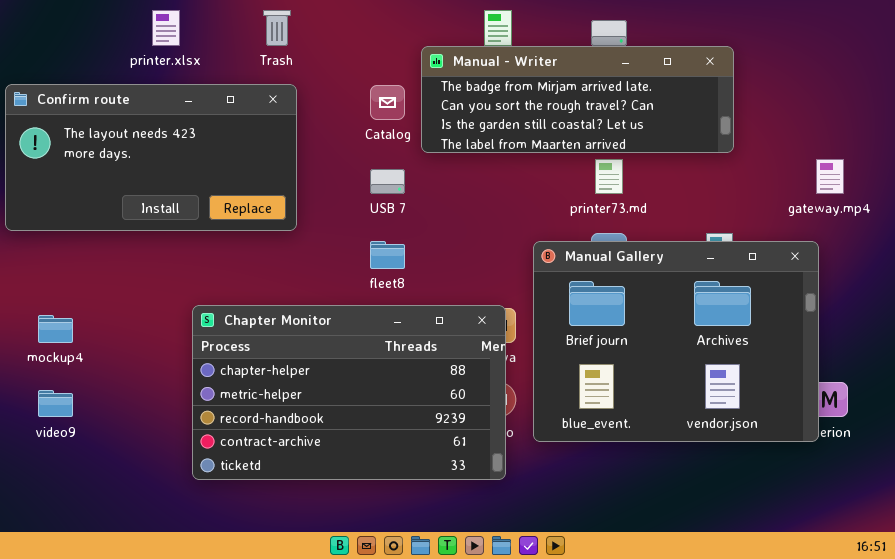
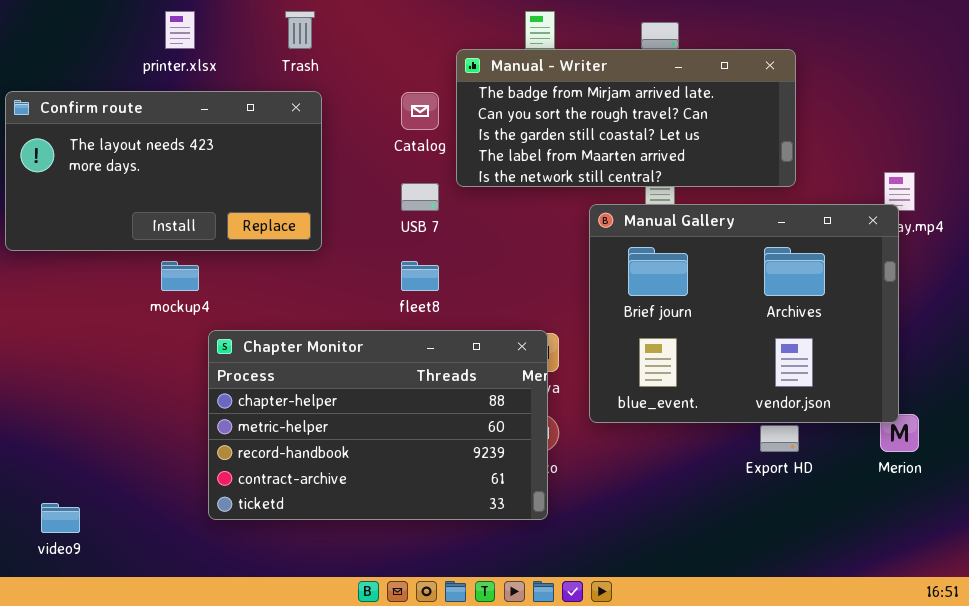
Manual - Writer: [421,46,734,153] -> [456,49,796,187], resized
Manual Gallery: [533,241,819,442] -> [589,204,899,423], moved
mockup4: [38,315,73,343] -> [161,261,199,291], moved
video9: [38,390,73,417] -> [41,503,80,533], moved

